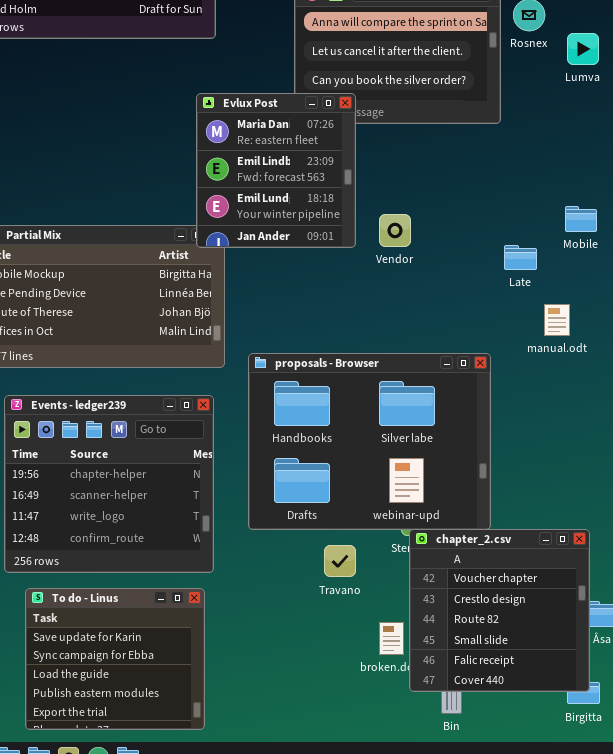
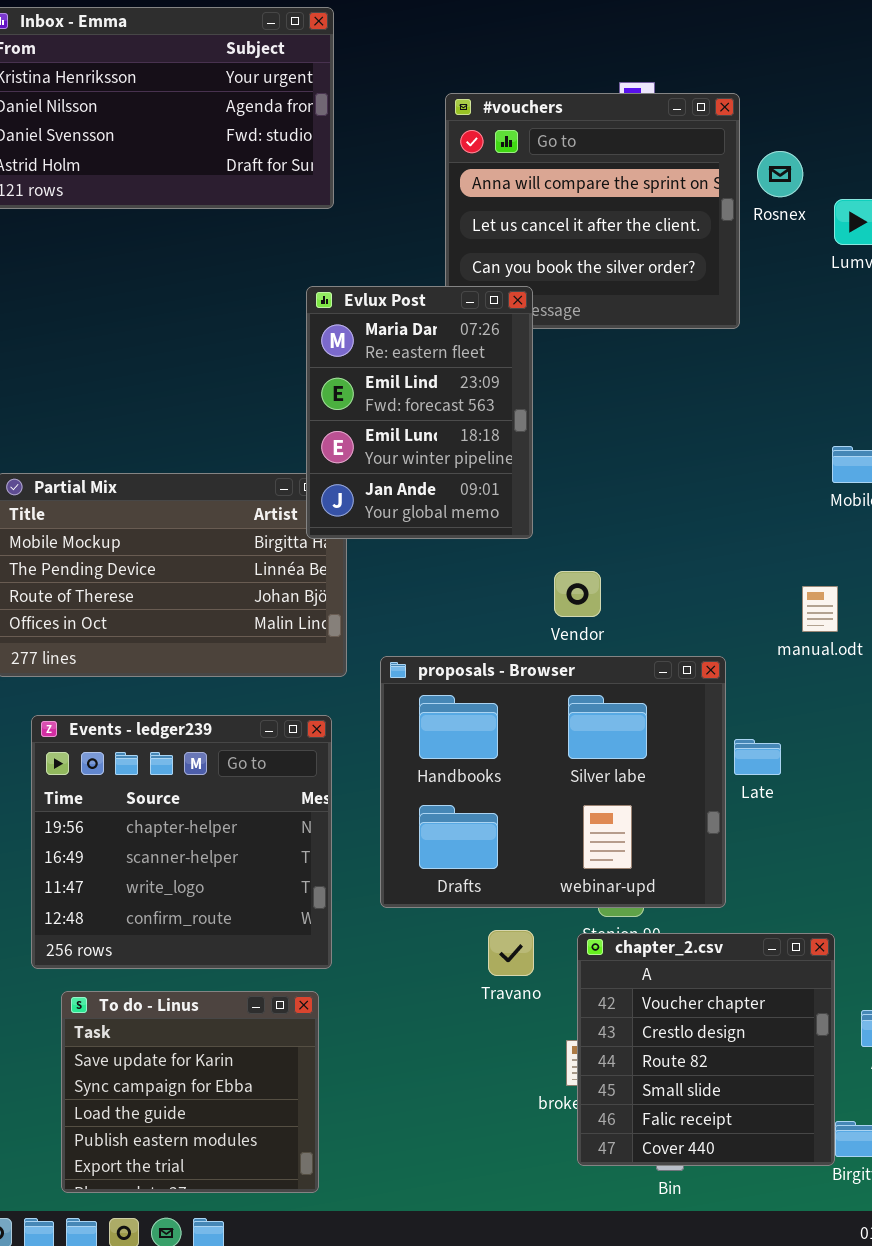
Evlux Post: [196,93,356,248] -> [306,286,533,539], resized
Vendor: [379,214,411,247] -> [554,571,601,617], moved
Late: [504,245,537,270] -> [734,739,781,775], moved
chapter_2.csv: [409,529,590,692] -> [577,933,835,1166], moved

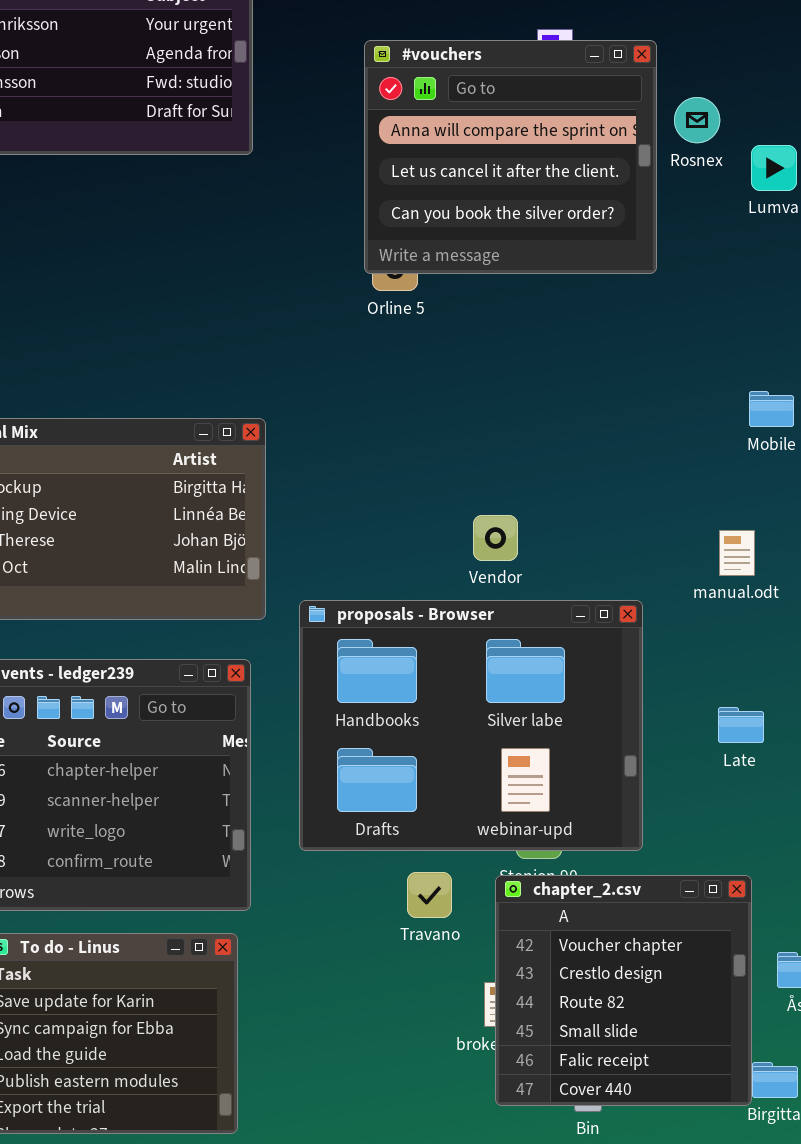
Evlux Post: [306,286,533,539] -> none, closed
Late: [734,739,781,775] -> [718,707,764,743], moved

